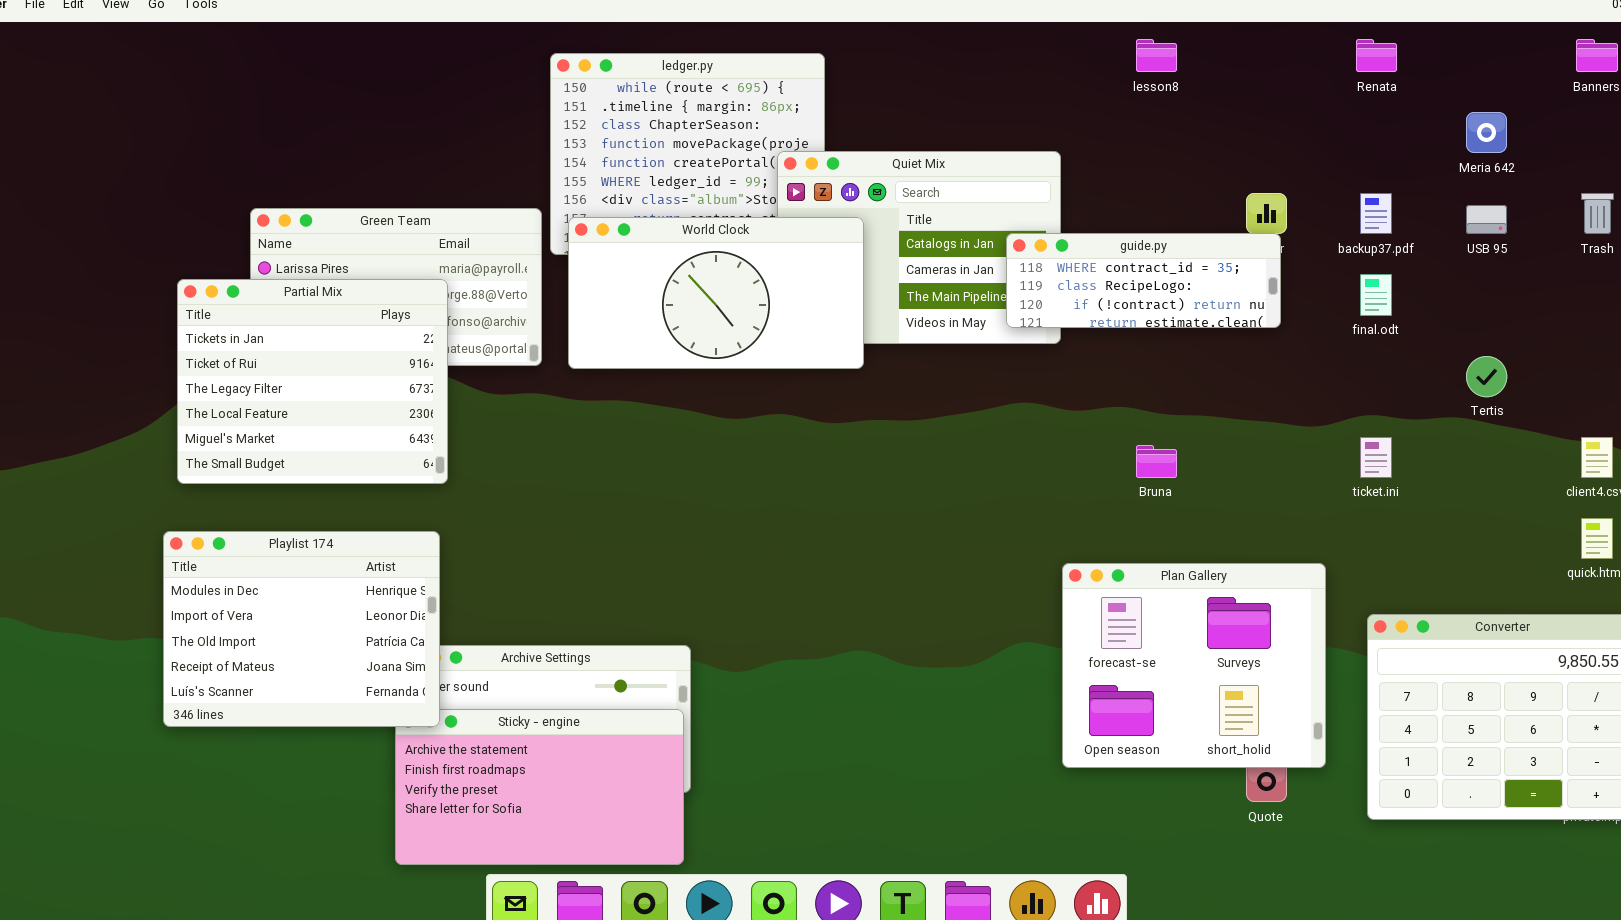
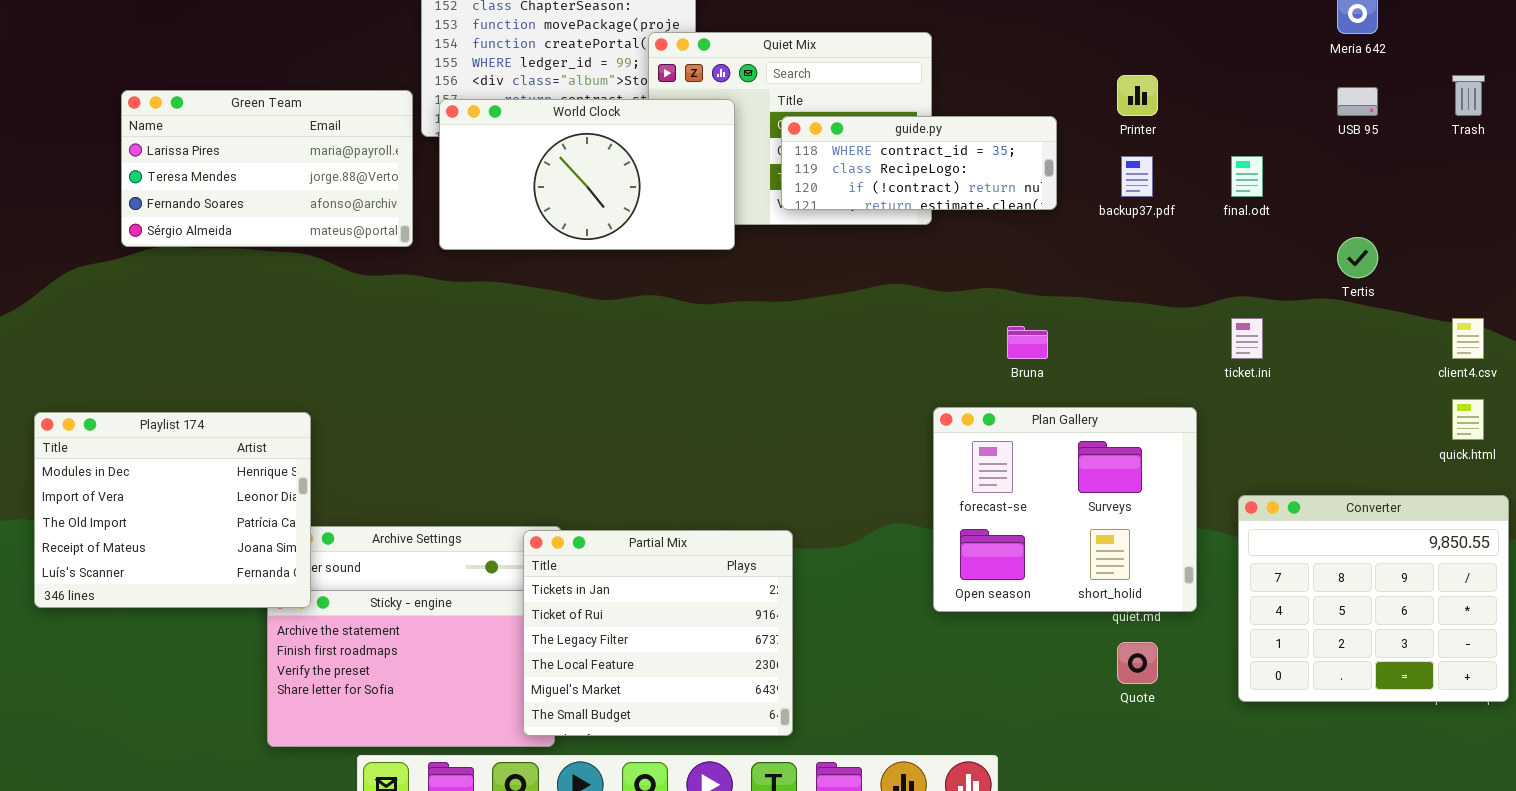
backup37.pdf: [1360,193,1392,234] -> [1121,156,1153,197], moved
guide.py: [1006,233,1281,328] -> [781,116,1057,210], moved
Partial Mix: [177,279,448,484] -> [523,530,793,736], moved
Plan Gallery: [1062,563,1326,768] -> [933,407,1197,612], moved

